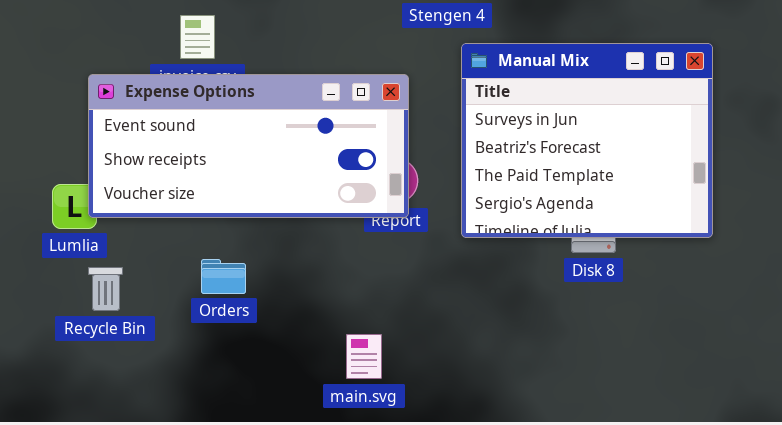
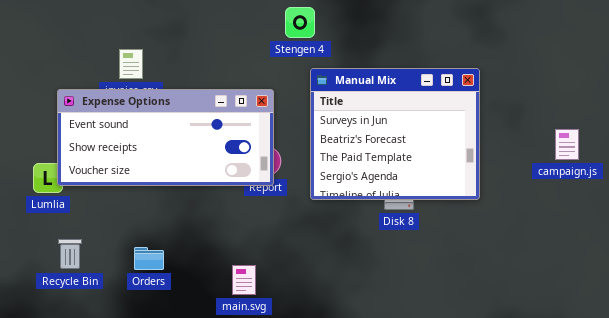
Orders: [201,259,246,294] -> [134,247,164,270], moved
Recycle Bin: [88,267,123,311] -> [58,239,82,269], moved

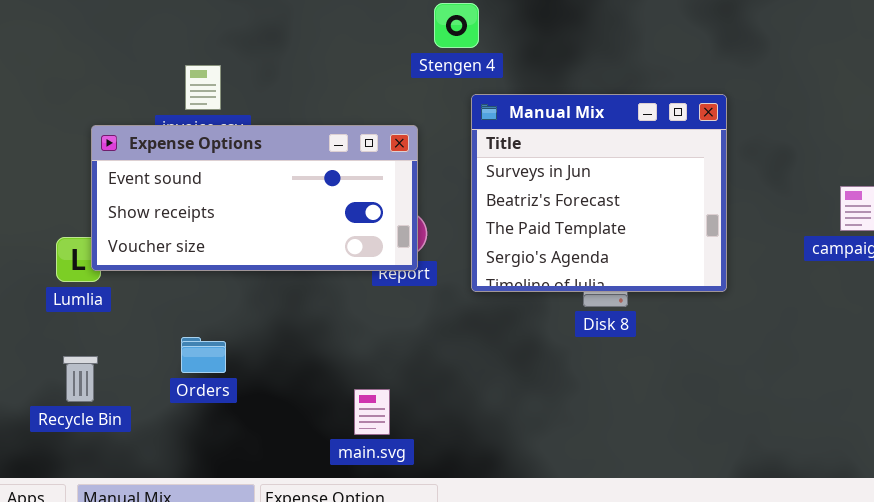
Recycle Bin: [58,239,82,269] -> [63,356,98,402], moved
Orders: [134,247,164,270] -> [181,337,226,373], moved

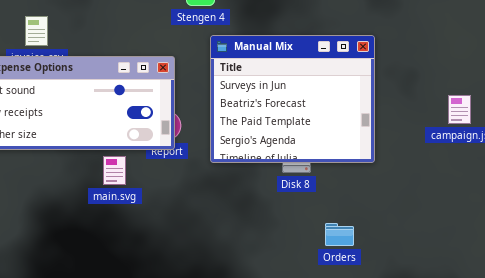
Orders: [181,337,226,373] -> [325,223,354,246], moved
main.svg: [354,389,390,435] -> [103,156,126,185], moved

